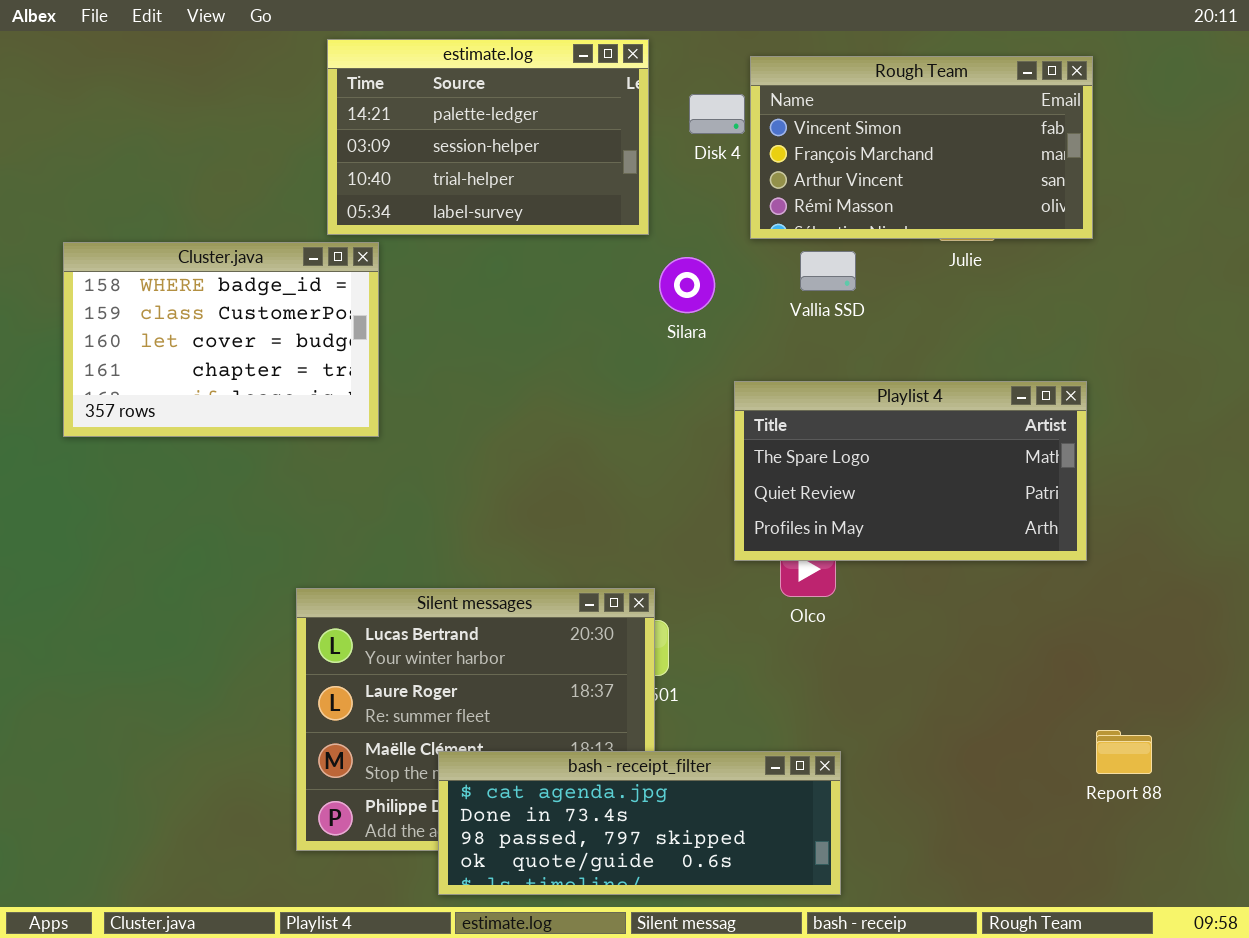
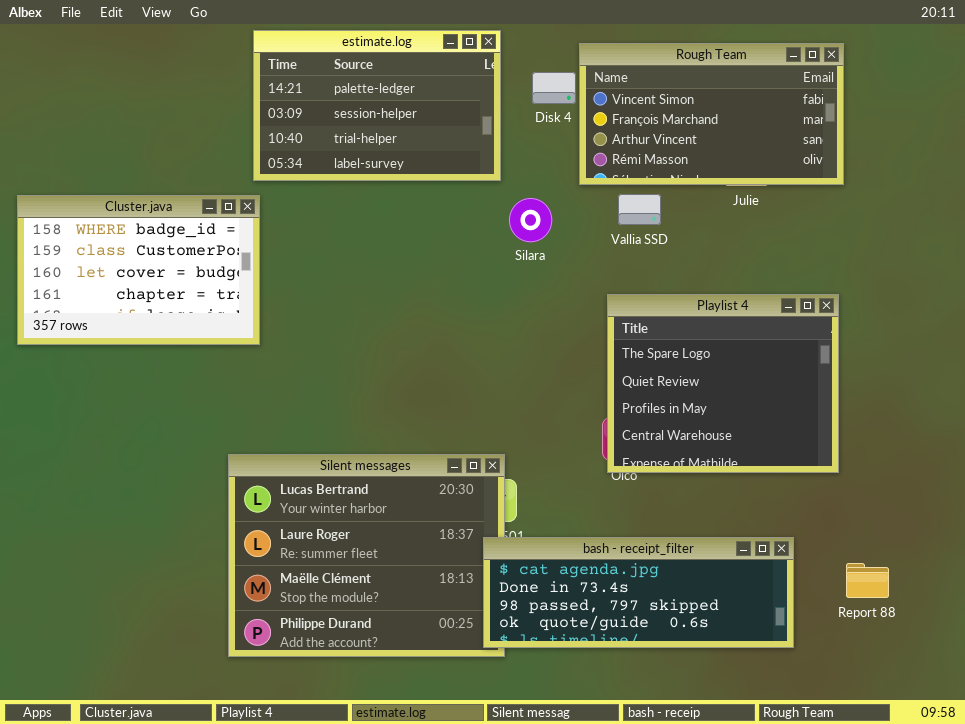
Cluster.java: [63,242,379,437] -> [17,195,260,345], moved
Playlist 4: [734,381,1087,561] -> [607,294,839,473], resized
bash - receipt_filter: [438,751,841,895] -> [483,537,794,648], moved

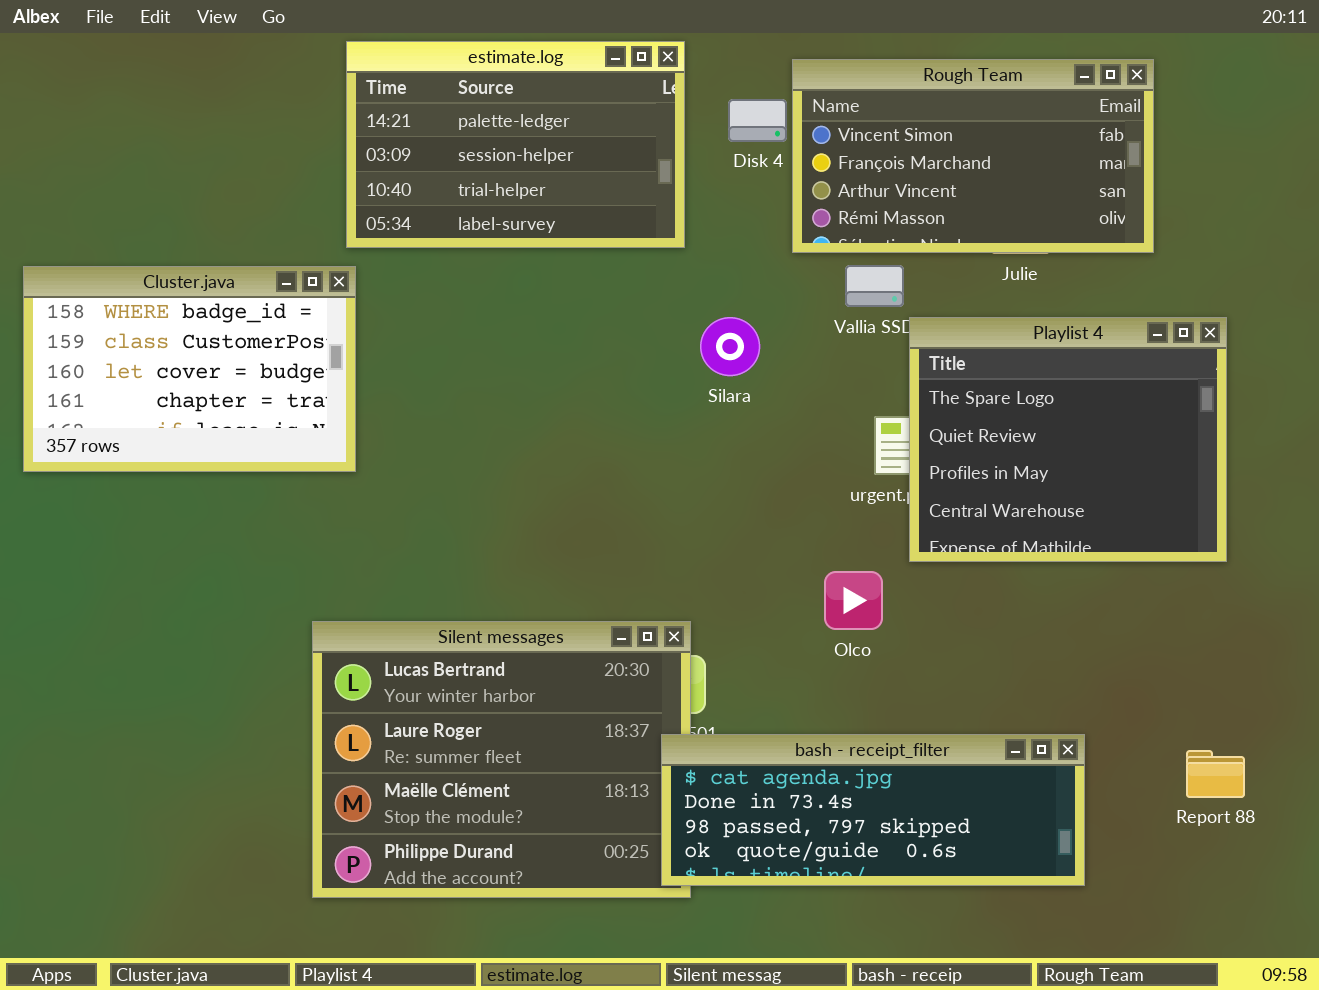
Silara: [509,198,552,242] -> [700,317,760,376], moved
Playlist 4: [607,294,839,473] -> [909,317,1227,562], moved
Report 88: [846,563,889,598] -> [1186,750,1245,798], moved

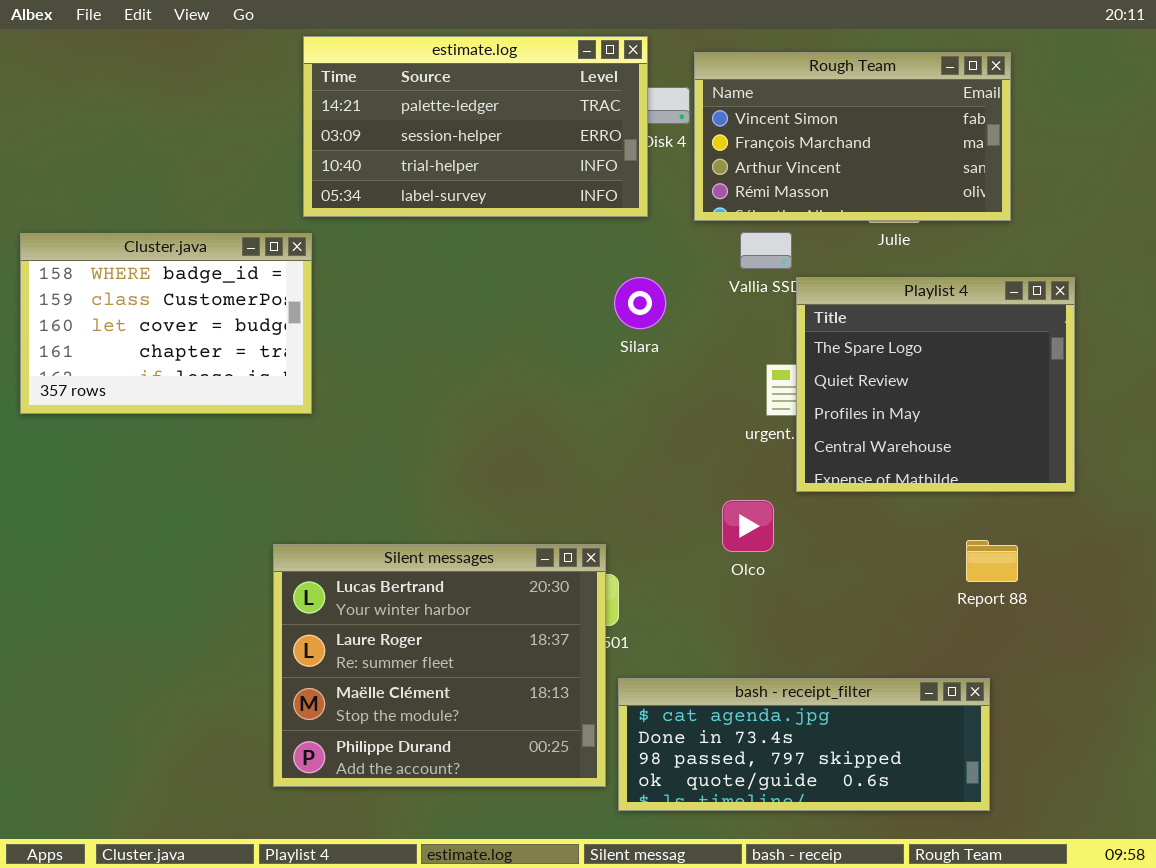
estimate.log: [346,41,685,248] -> [303,36,648,217], resized
bash - receipt_filter: [661,734,1085,886] -> [618,678,990,811], moved
Report 88: [1186,750,1245,798] -> [966,540,1018,582], moved

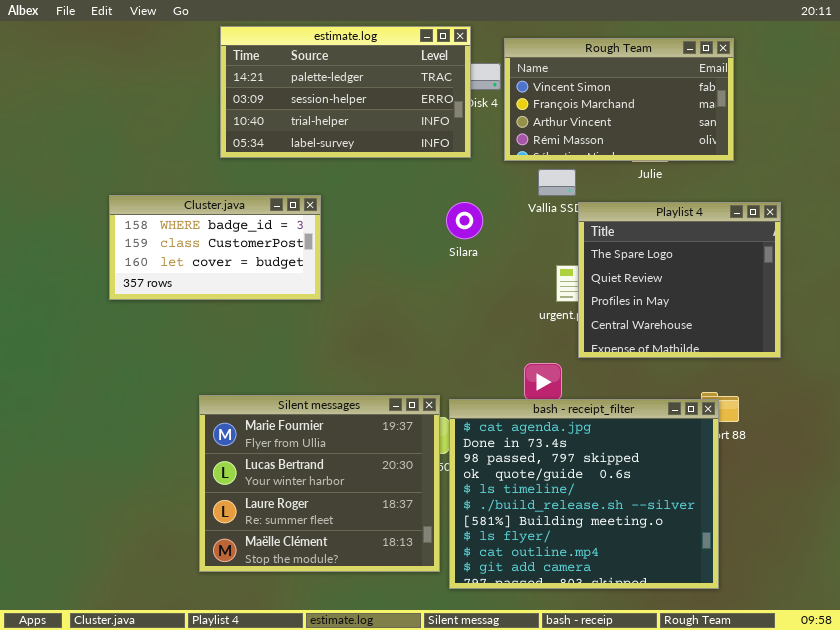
Cluster.java: [20,233,312,414] -> [109,195,321,300], moved, resized
Silent messages: [273,544,606,787] -> [199,395,440,572], scrolled up 1 row
bash - receipt_filter: [618,678,990,811] -> [449,399,719,589], resized

